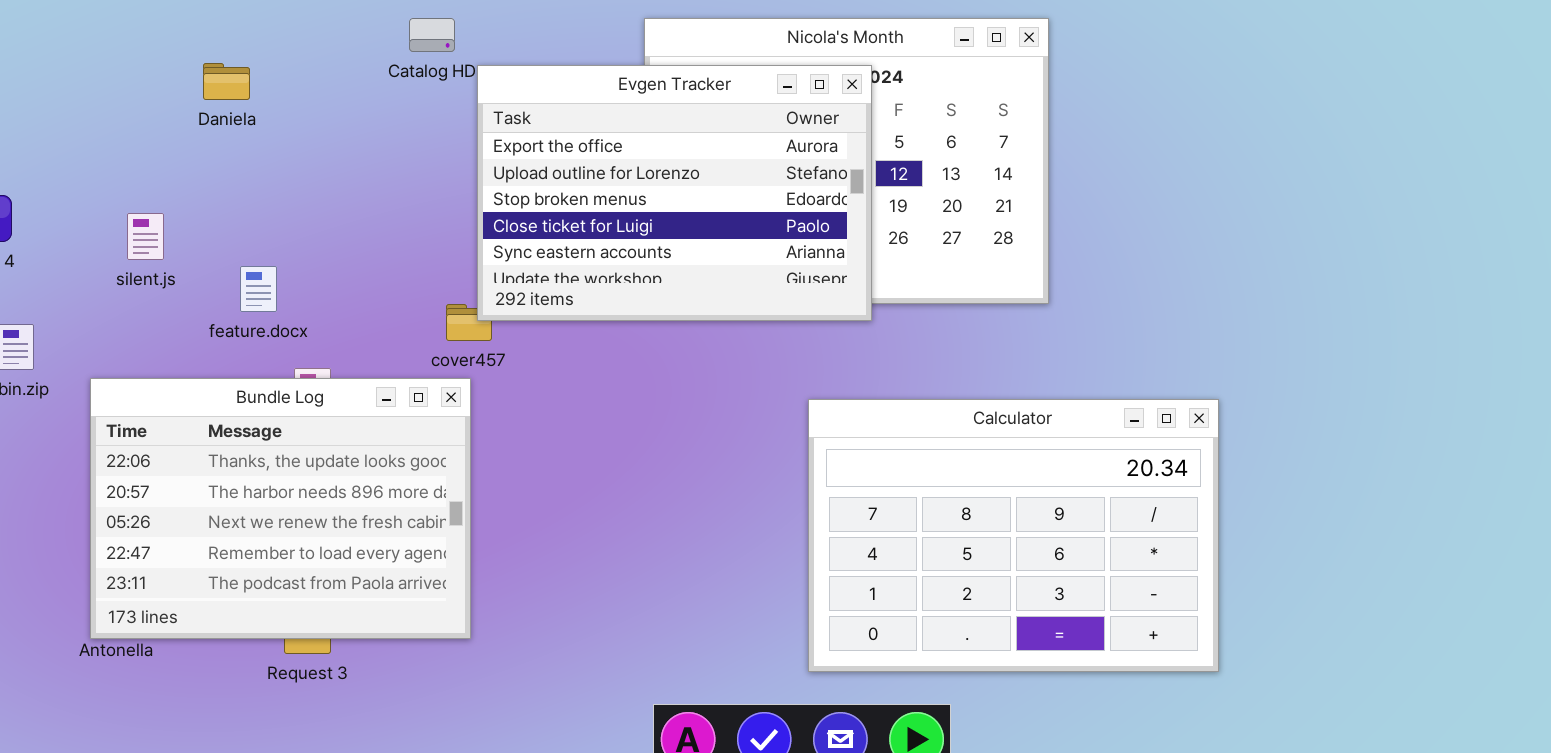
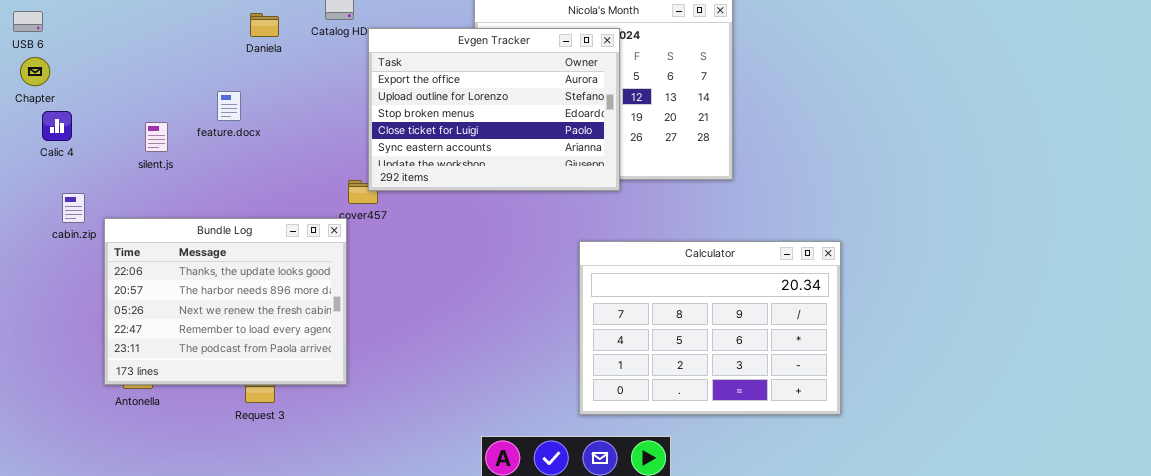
Daniela: [203,63,250,100] -> [250,13,279,37], moved
feature.docx: [240,266,277,312] -> [217,91,241,121], moved
Bundle Log: [90,378,471,639] -> [104,218,347,385], moved

